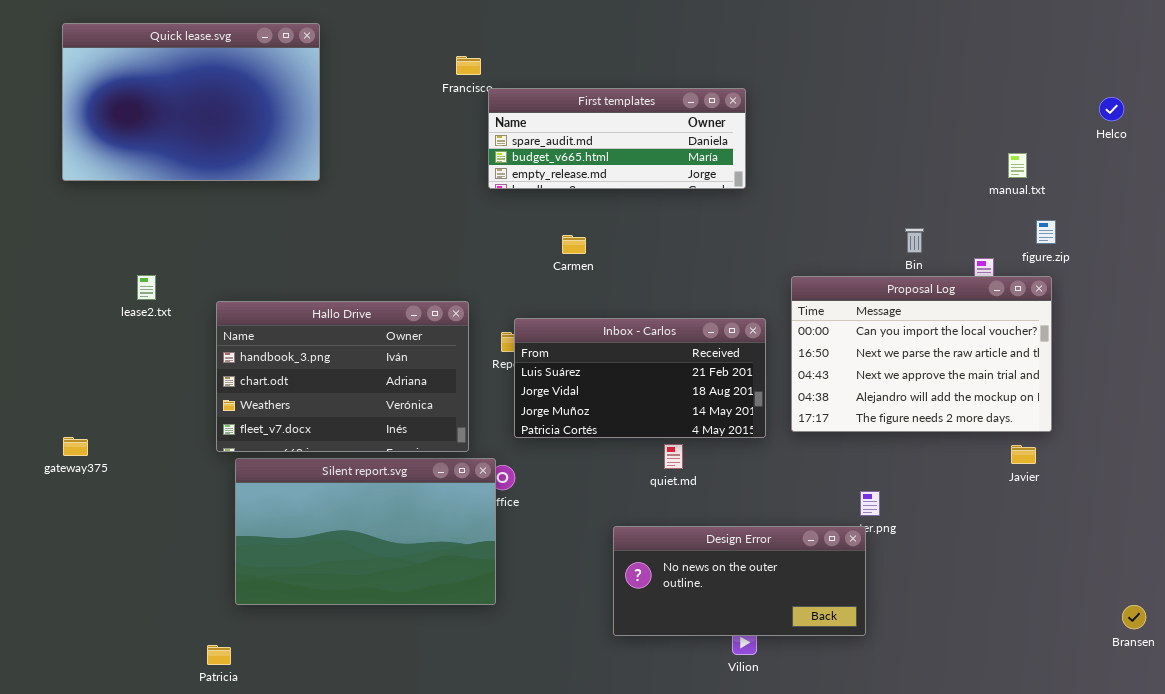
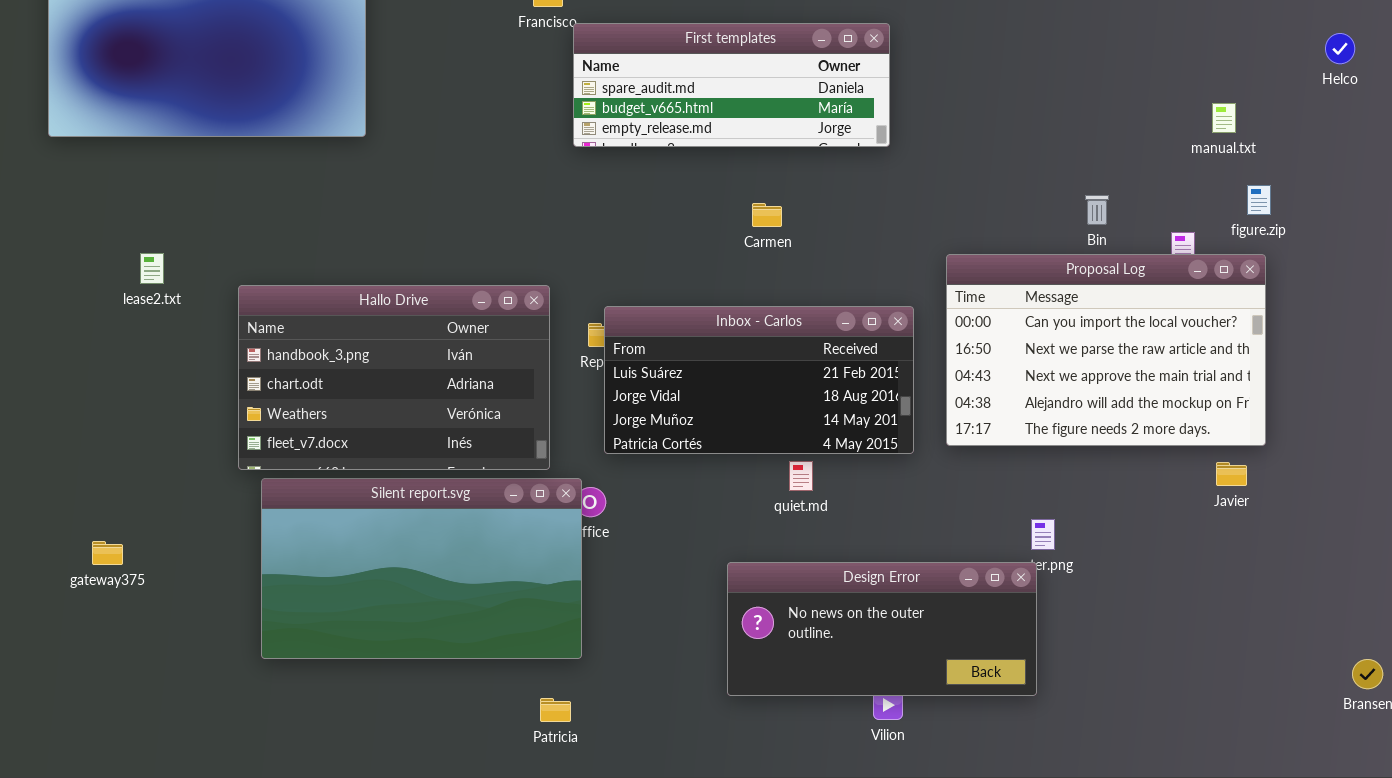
Carmen: [562,235,586,254] -> [752,203,782,227], moved
gateway375: [63,437,88,456] -> [92,541,123,565], moved
Patricia: [207,645,231,665] -> [540,698,571,722], moved

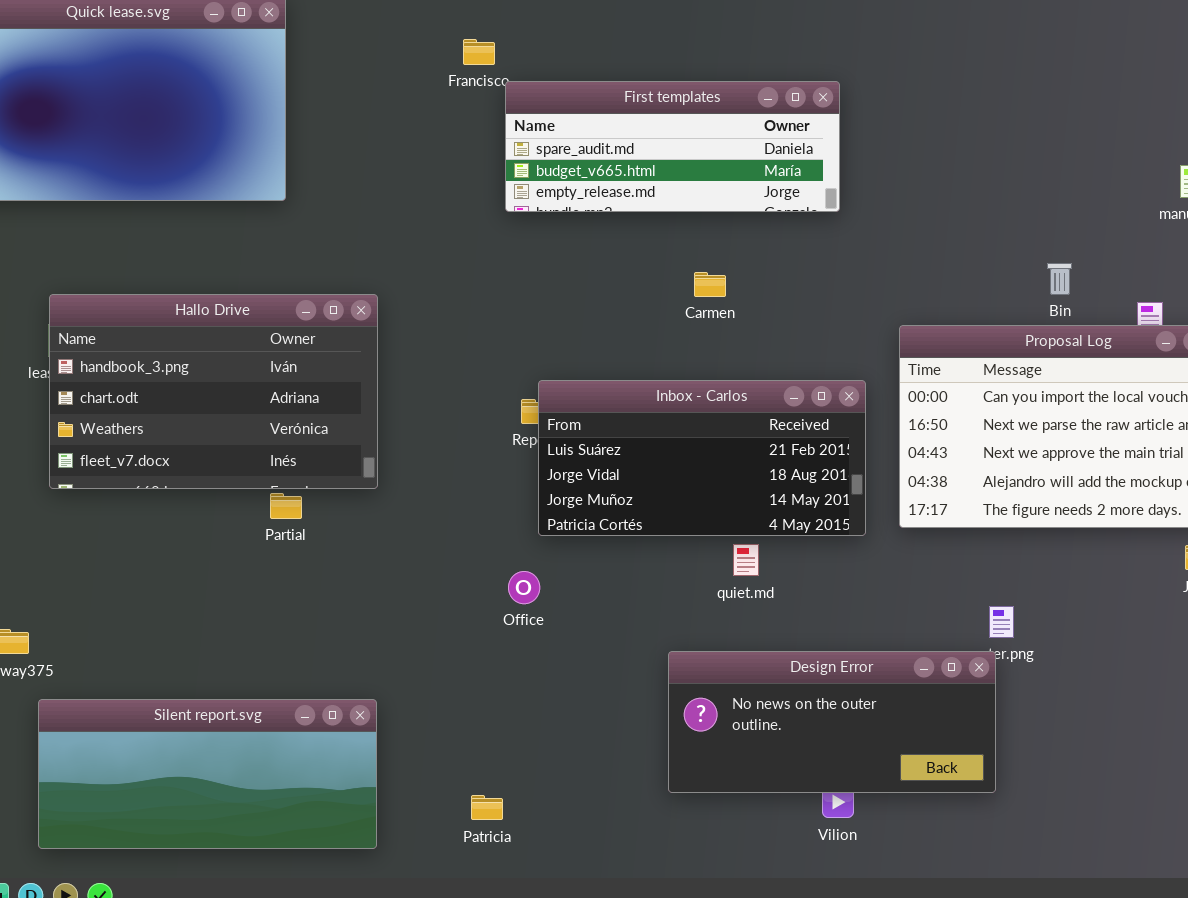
Hallo Drive: [238,285,550,470] -> [49,294,378,489], moved
Silent report.svg: [261,478,582,659] -> [38,699,377,849], moved, resized

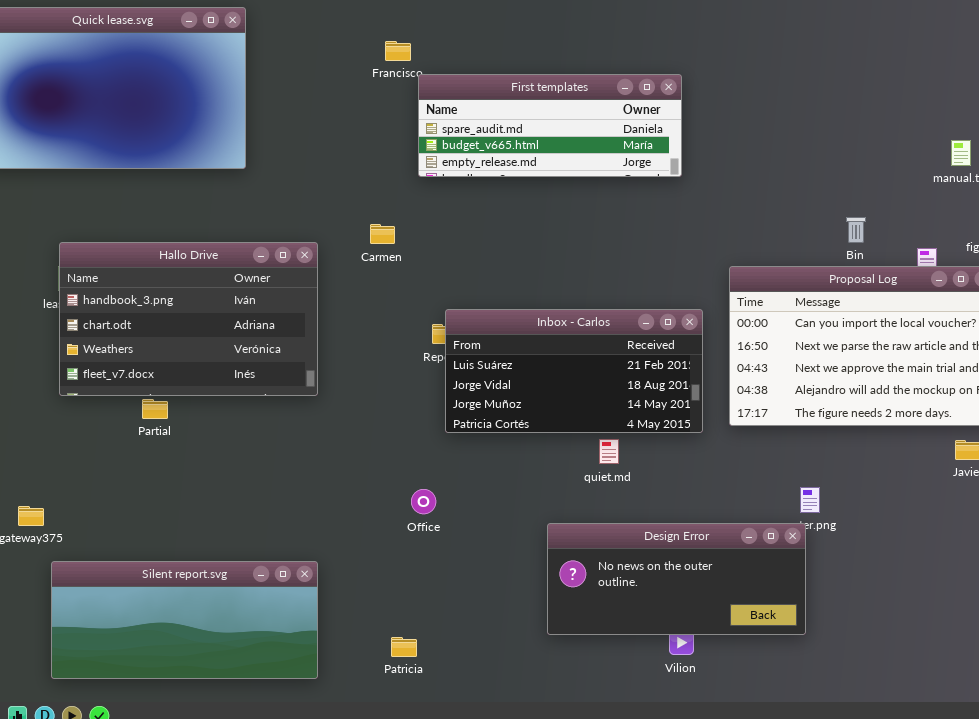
Carmen: [694,272,726,297] -> [370,224,395,244], moved
Partial: [270,493,302,519] -> [142,399,168,419], moved
Office: [508,571,540,604] -> [411,489,436,514], moved

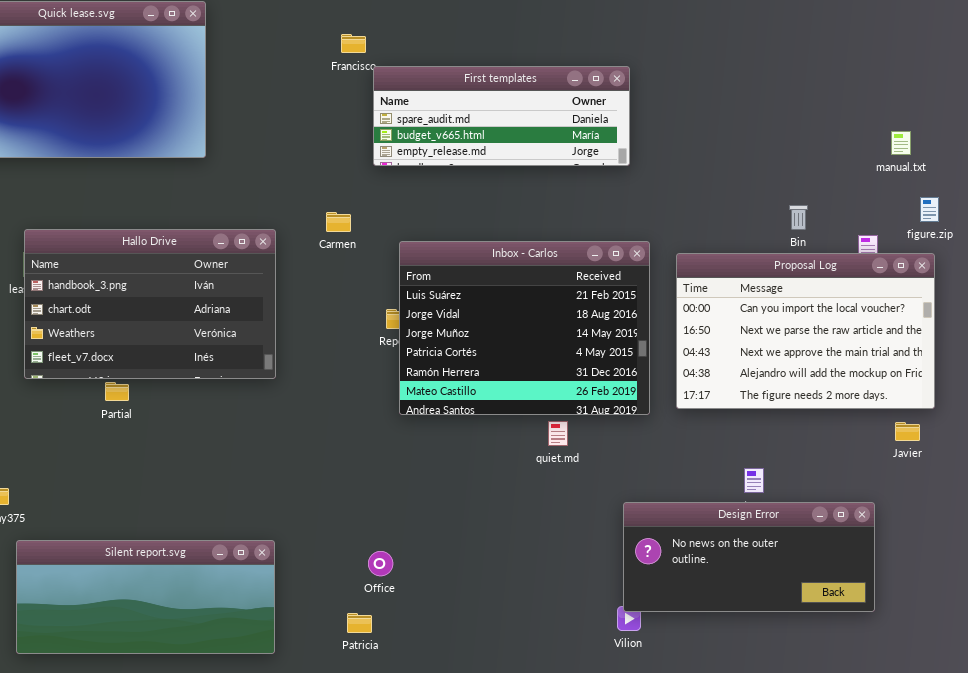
Inbox - Carlos: [445,309,703,433] -> [399,241,650,415], resized
Office: [411,489,436,514] -> [368,551,393,576], moved
Design Error: [547,523,806,635] -> [623,502,875,612], moved

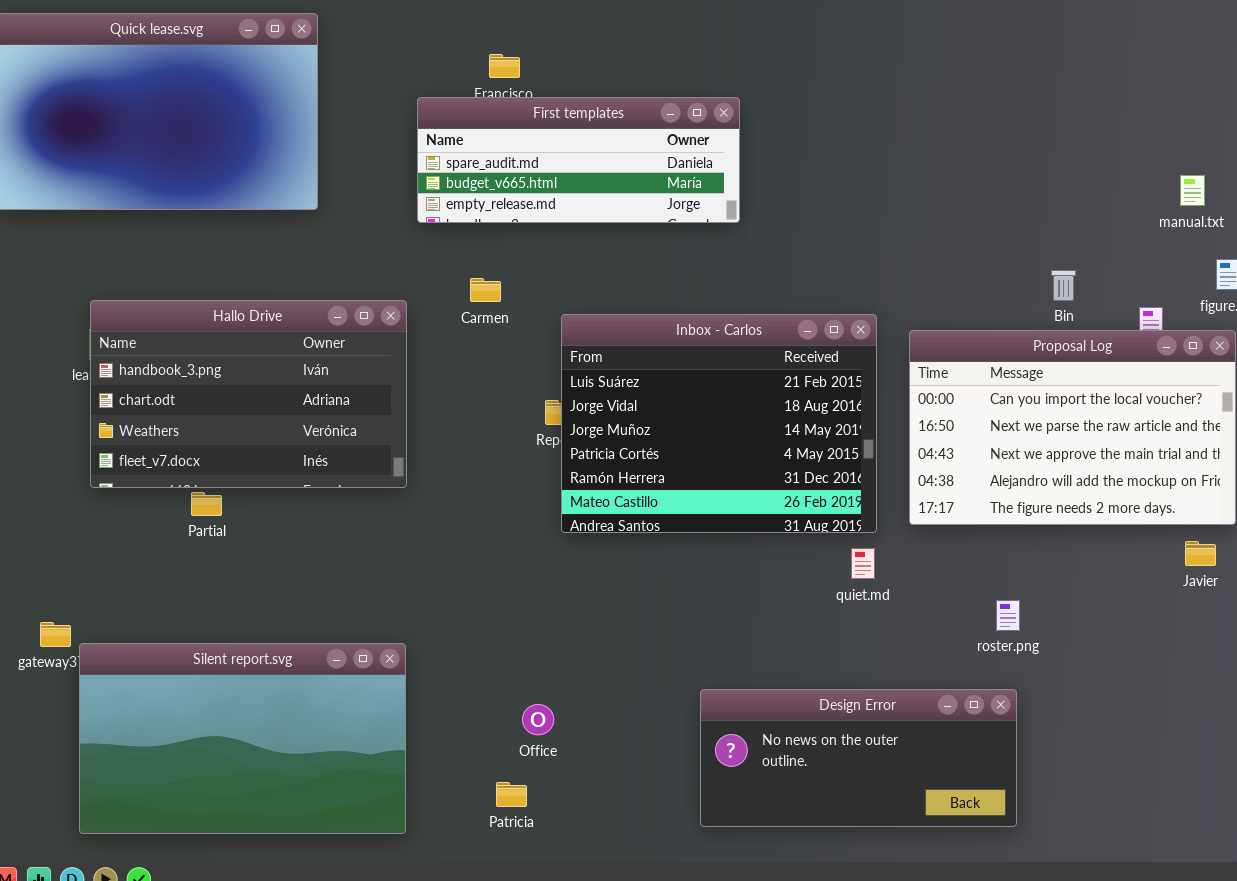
First templates: [373,66,630,166] -> [417,97,740,223], moved
quiet.md: [548,421,568,446] -> [851,548,875,579], moved
Design Error: [623,502,875,612] -> [700,689,1017,827], moved
Silent report.svg: [16,540,275,654] -> [79,643,406,834], resized

